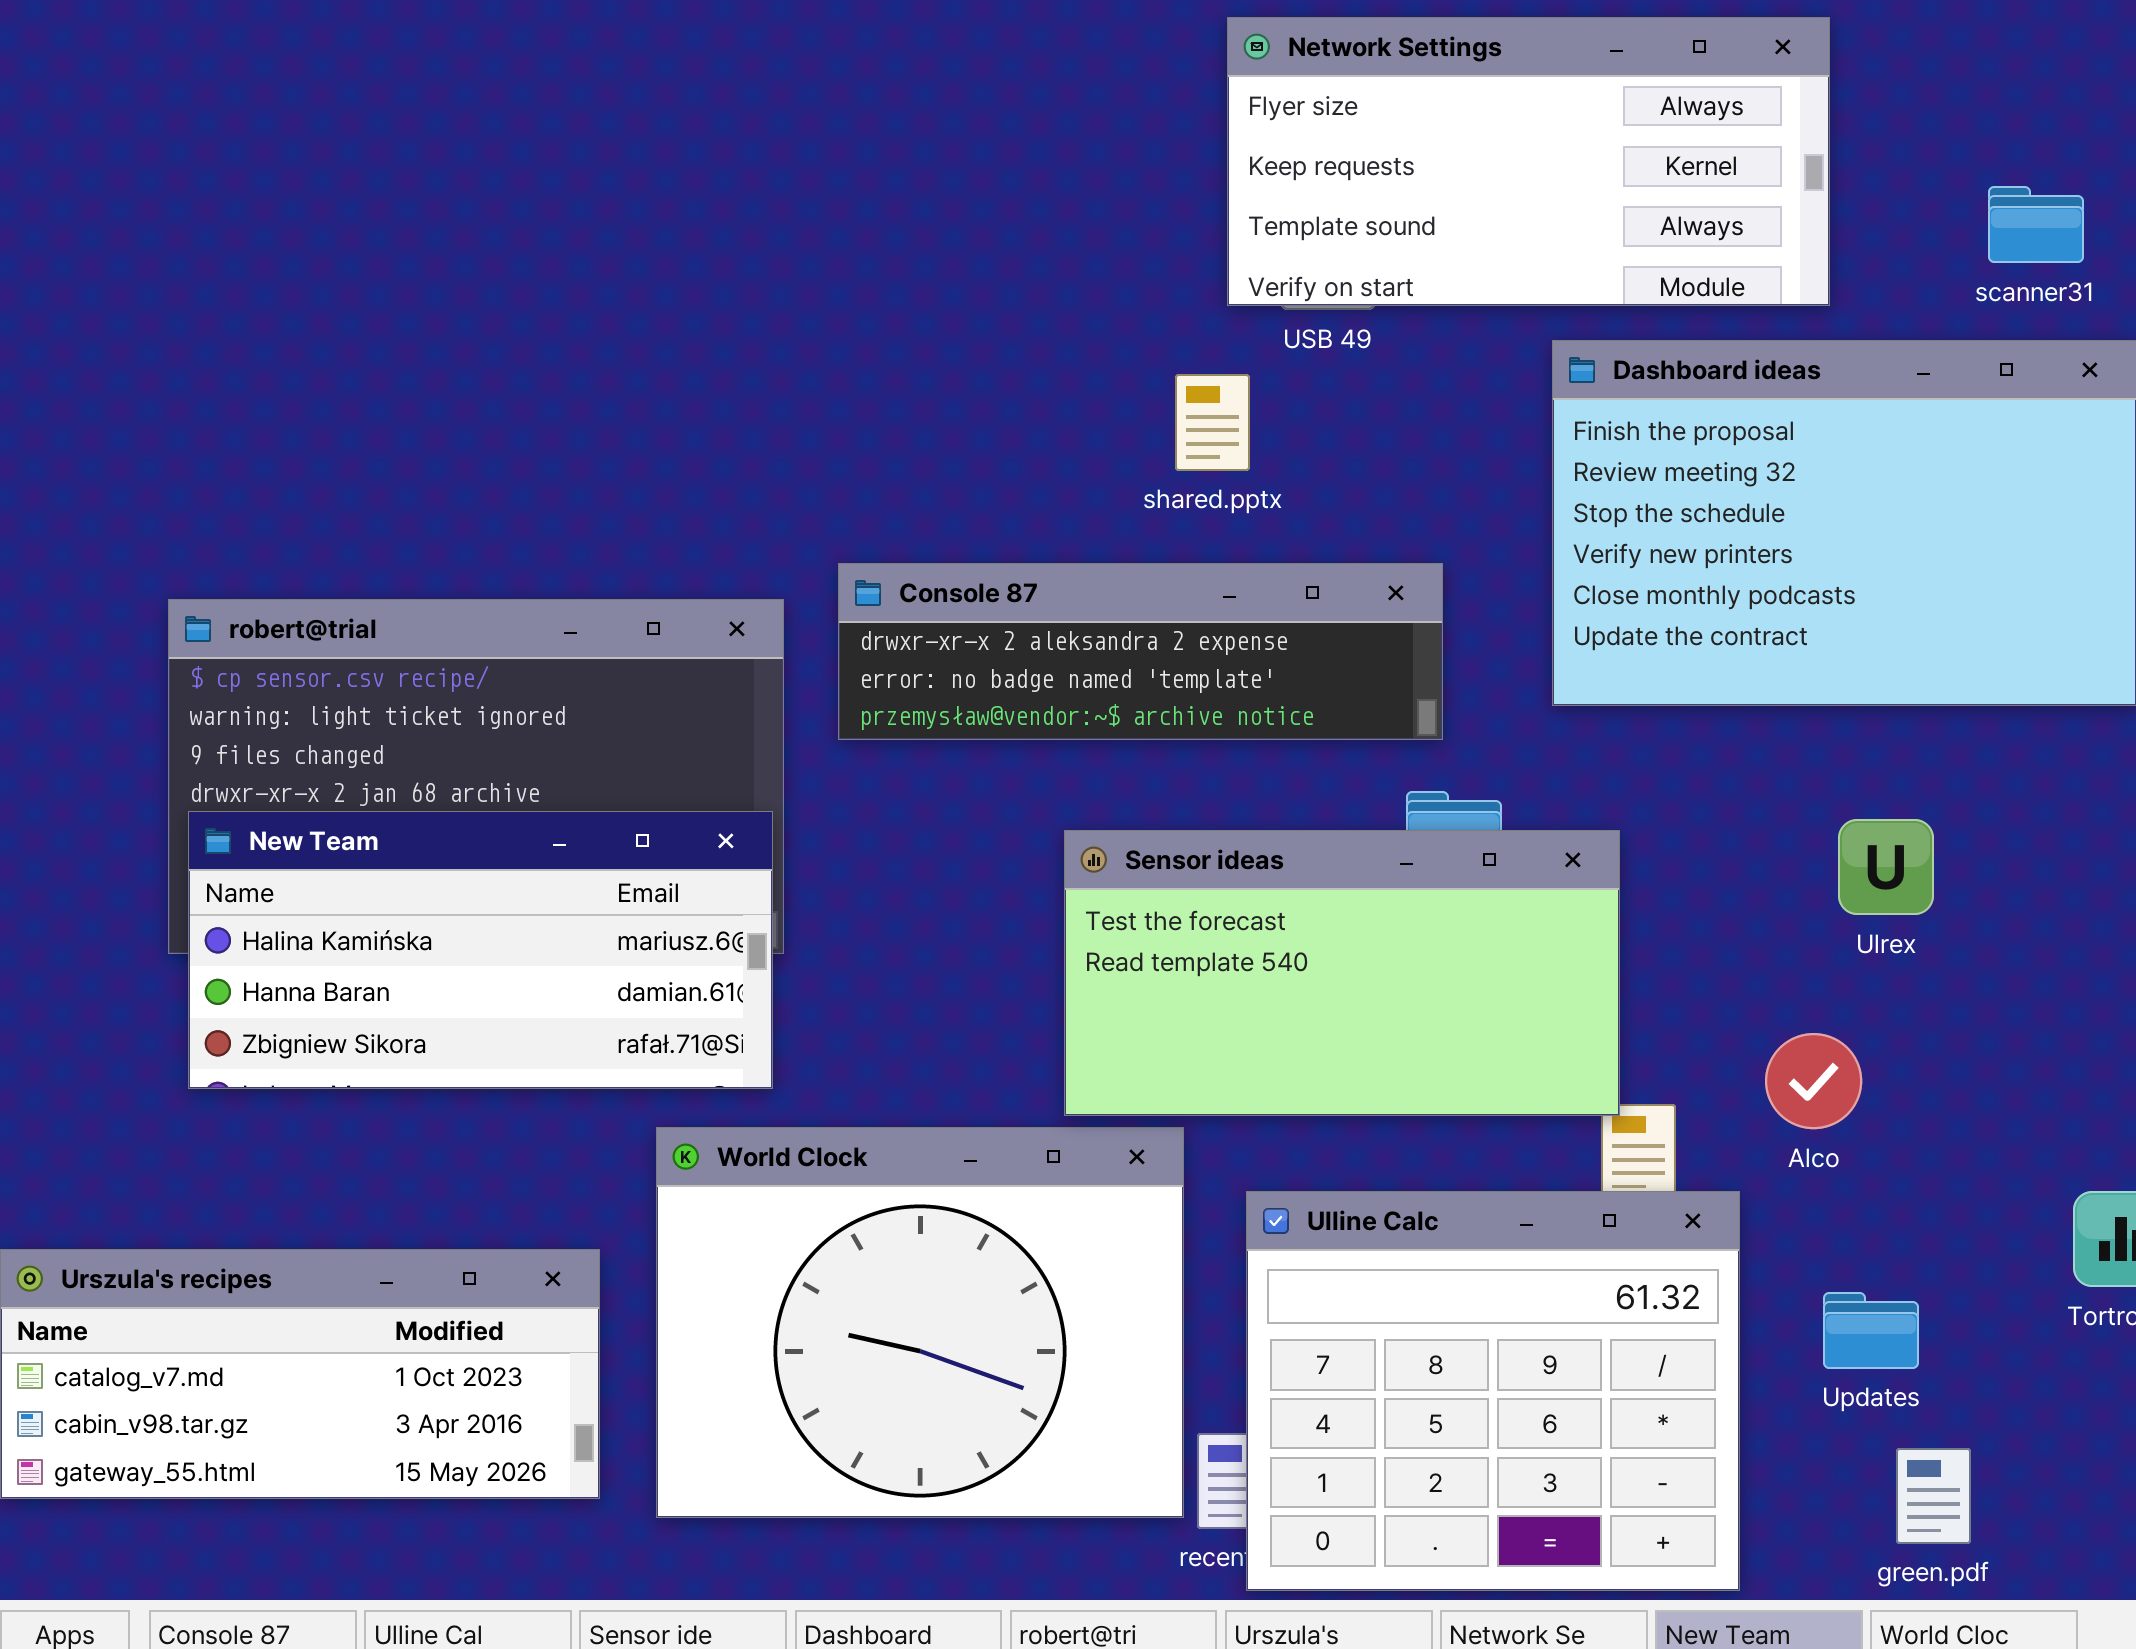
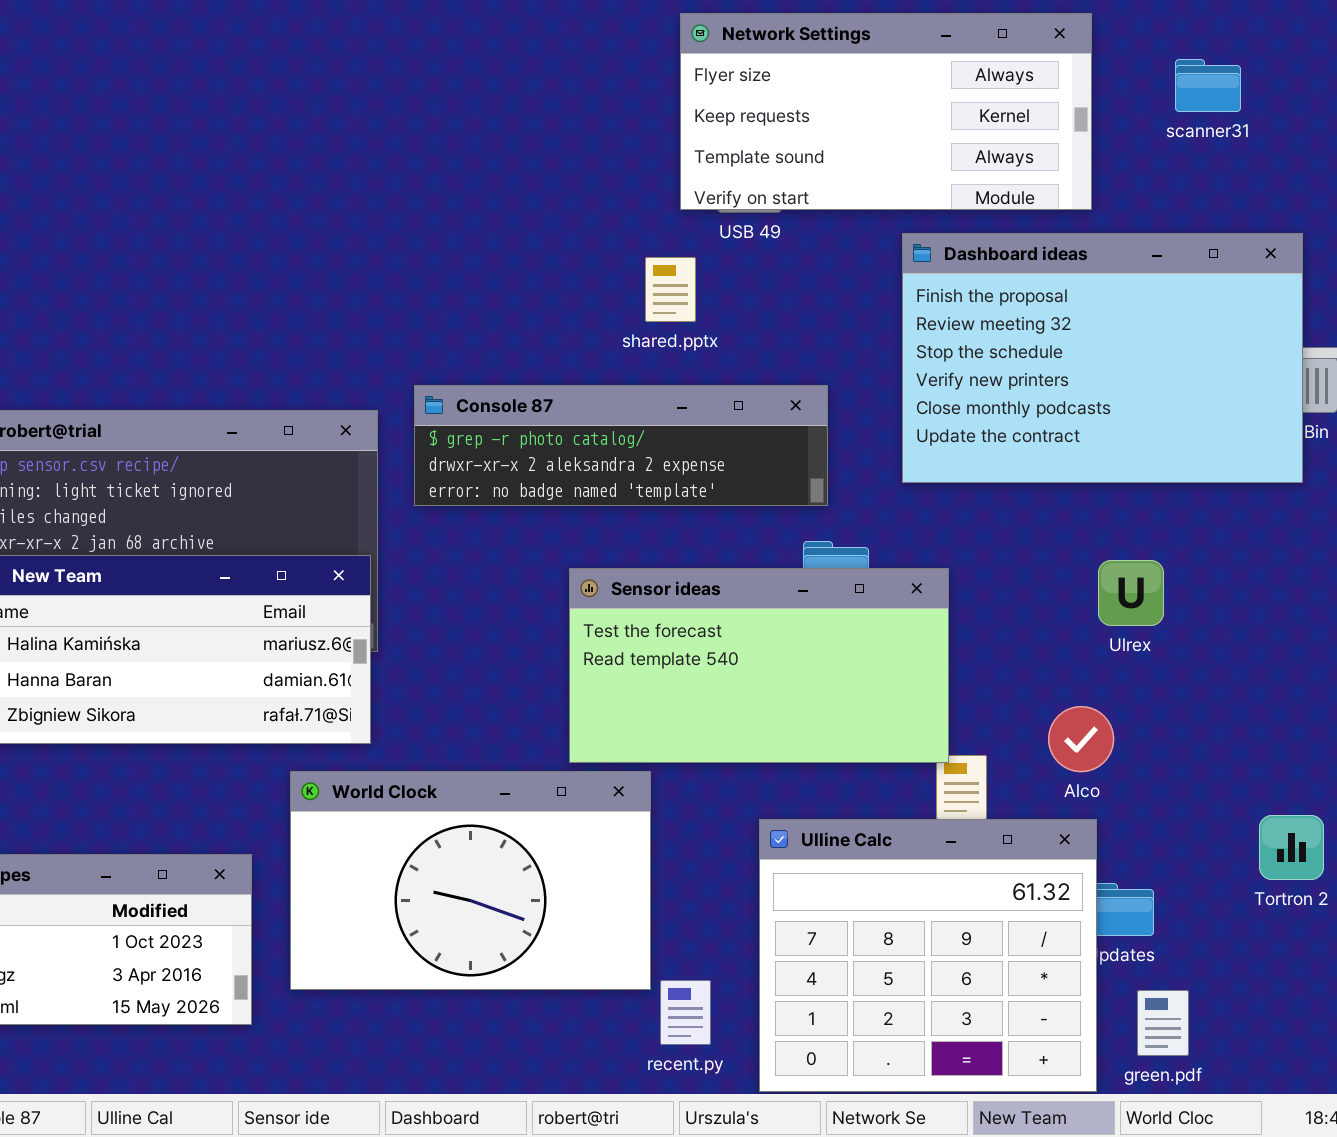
scanner31: [1988,186,2084,263] -> [1175,59,1241,112], moved
Console 87: [838,563,1443,740] -> [414,385,828,506], scrolled up 1 row
World Clock: [656,1127,1184,1518] -> [290,771,651,990], resized
Ulline Calc: [1246,1191,1740,1591] -> [759,819,1097,1092], moved

